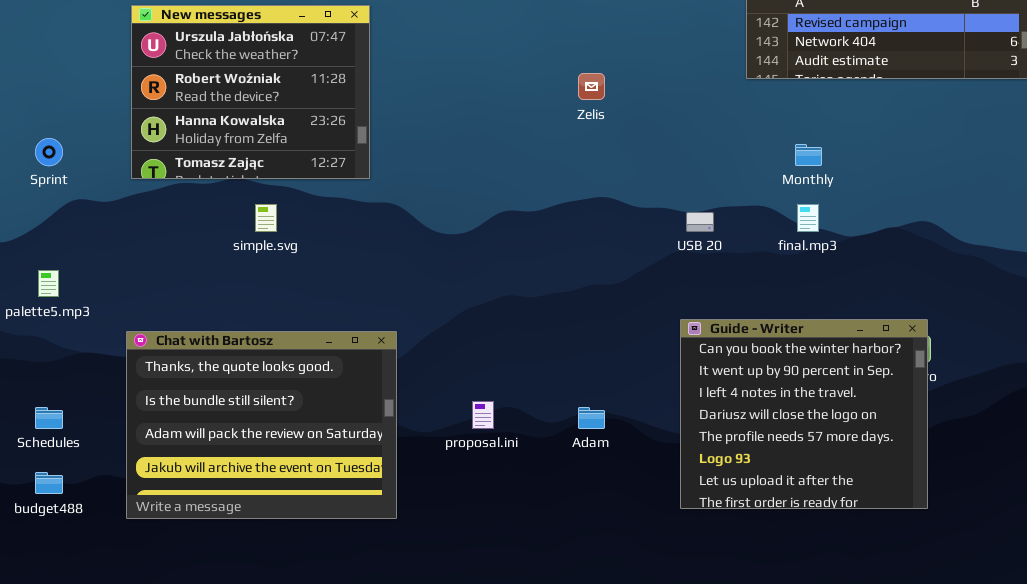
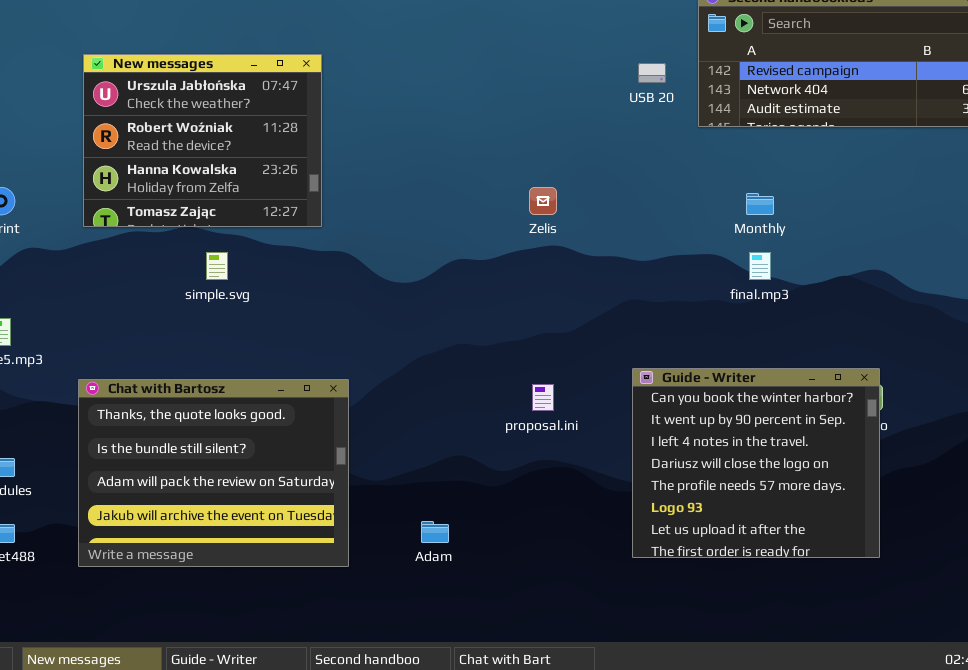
Zelis: [578,73,605,100] -> [529,187,557,215], moved
USB 20: [686,212,714,232] -> [638,63,666,83], moved
proposal.ini: [472,401,494,429] -> [532,384,554,411], moved
Adam: [578,407,605,429] -> [421,521,449,543], moved

